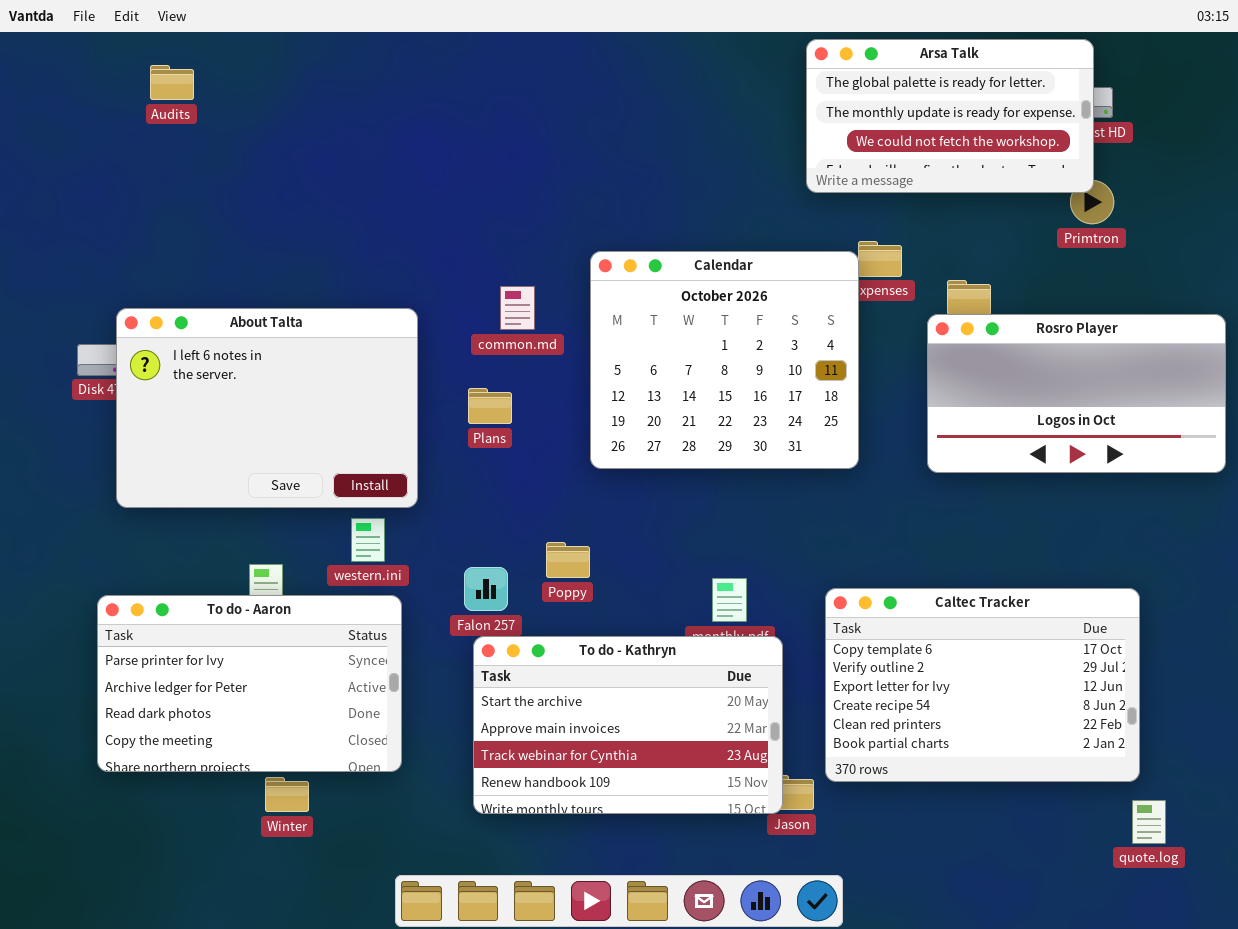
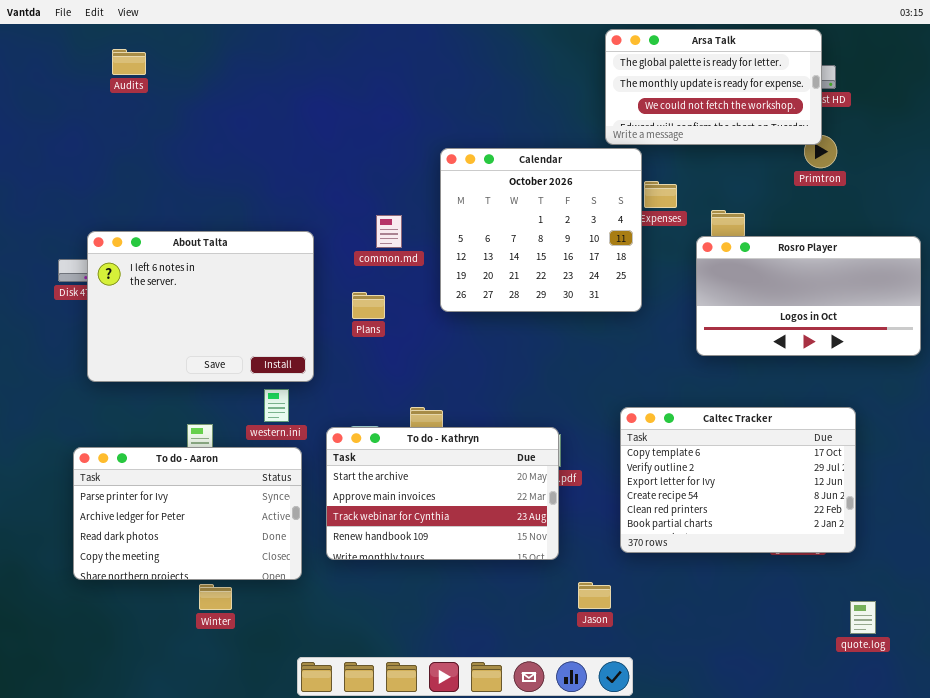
Calendar: [590,251,859,469] -> [440,148,642,312], moved
Caltec Tracker: [825,588,1140,782] -> [620,407,856,553], moved
To do - Kathryn: [473,636,783,814] -> [326,427,559,560], moved

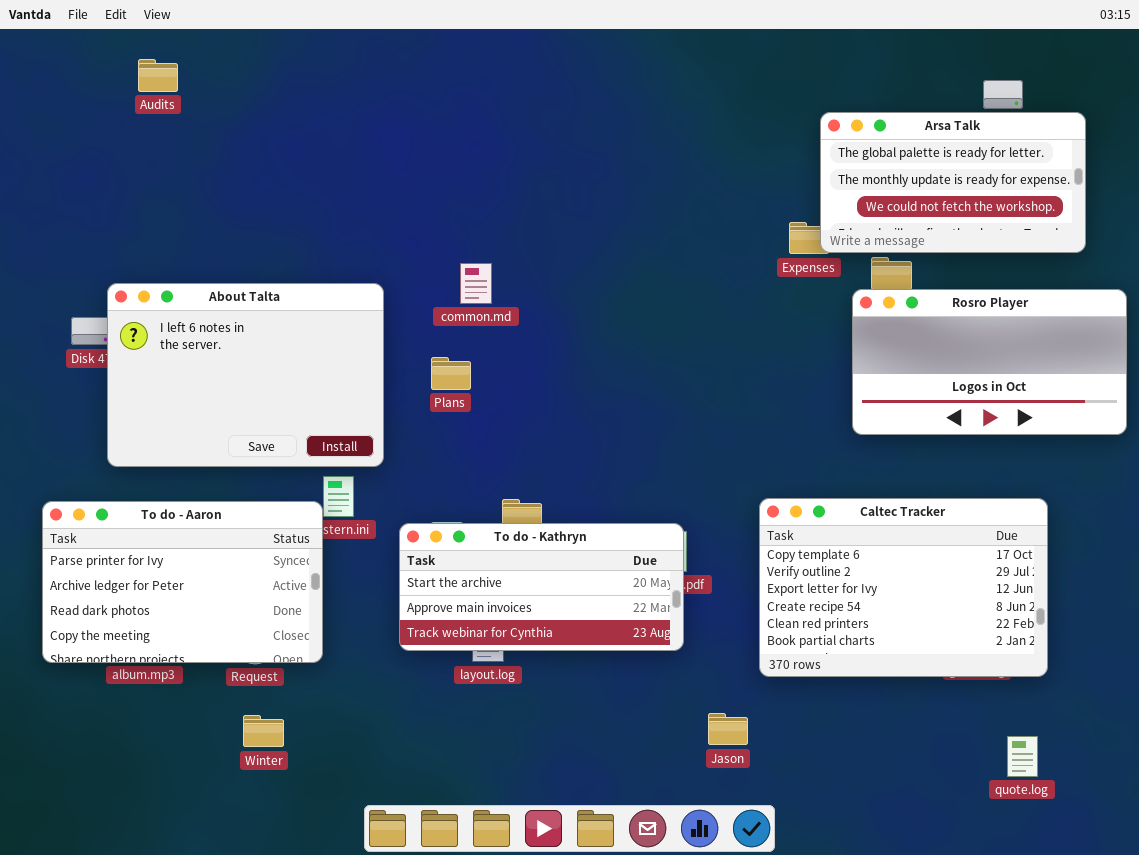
Arsa Talk: [605,29,822,145] -> [820,112,1086,253], moved
Calendar: [440,148,642,312] -> none, closed
To do - Kathryn: [326,427,559,560] -> [399,523,684,651], resized
To do - Aaron: [73,447,302,580] -> [42,501,323,663], moved
quote.log: [850,601,876,634] -> [1007,736,1038,777], moved

